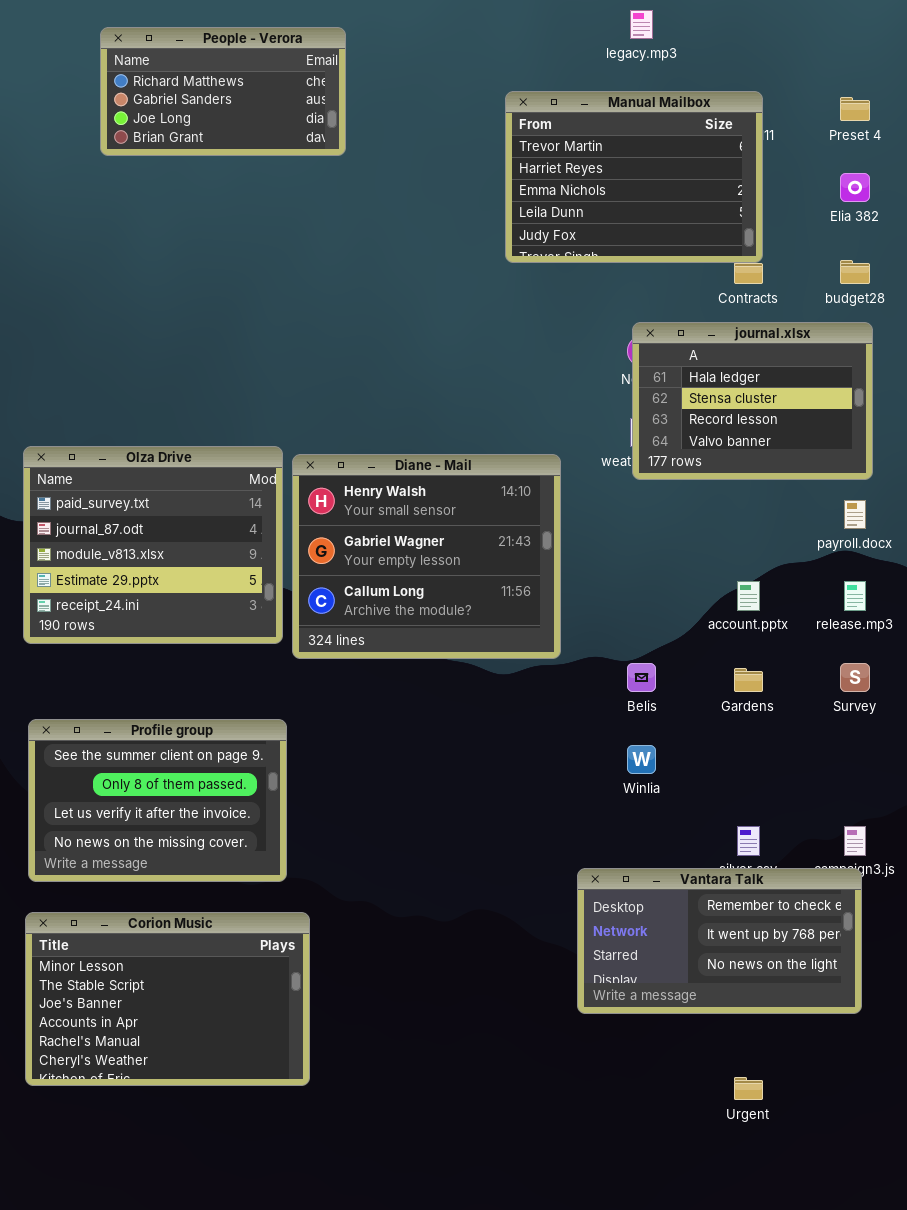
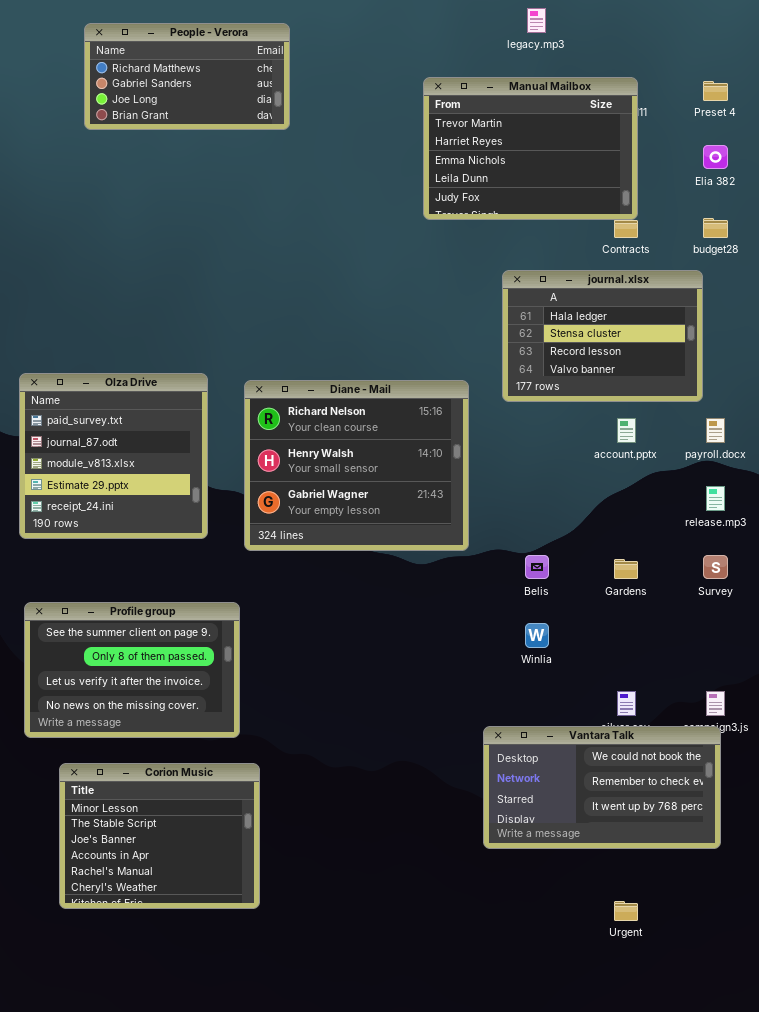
journal.xlsx: [632,322,873,480] -> [502,270,703,402], moved
Olza Drive: [23,446,283,644] -> [19,373,208,539], resized
Diane - Mail: [292,454,561,659] -> [244,380,469,551], scrolled up 1 row
account.pptx: [737,581,760,611] -> [617,418,636,443], moved
Vantara Talk: [577,868,862,1014] -> [483,726,721,849], scrolled up 1 row
Corion Music: [25,912,310,1086] -> [59,763,260,909], resized

